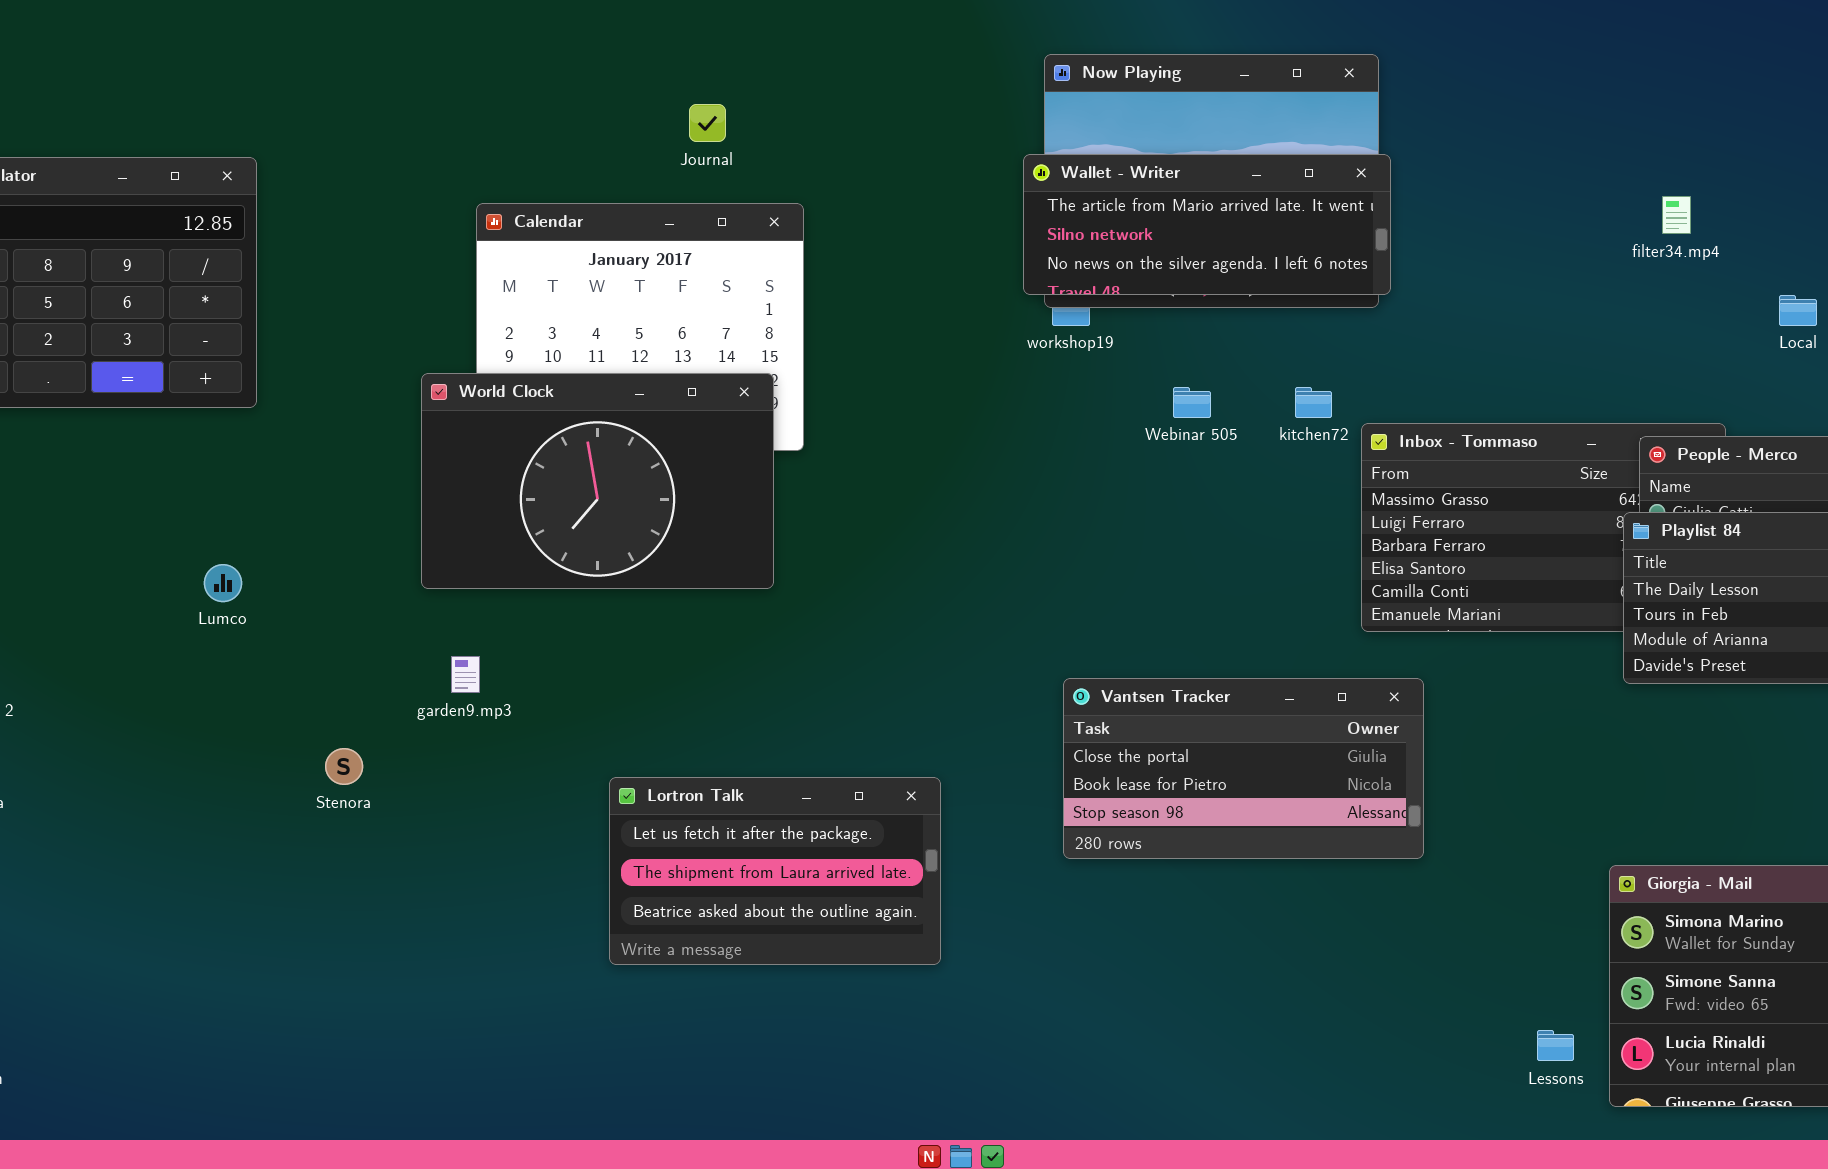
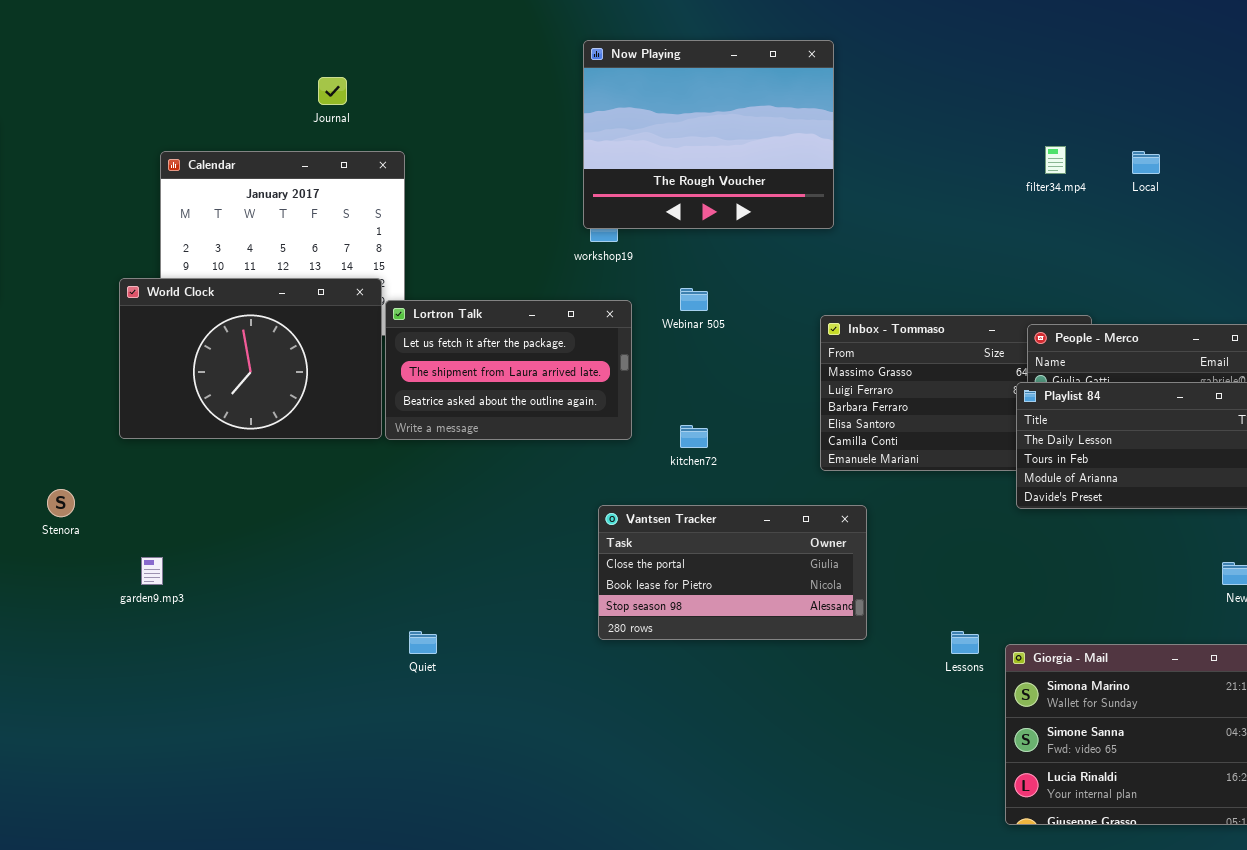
Wallet - Writer: [1023,154,1391,295] -> none, closed
Local: [1779,295,1817,326] -> [1132,151,1160,174], moved
kitchen72: [1295,387,1332,418] -> [680,425,708,448], moved
garden9.mp3: [451,656,480,693] -> [141,557,163,585], moved
Stenora: [325,748,363,785] -> [47,489,75,517], moved
Lortron Talk: [609,777,941,965] -> [385,300,632,440], moved
Lessons: [1537,1030,1574,1061] -> [951,631,979,654], moved

